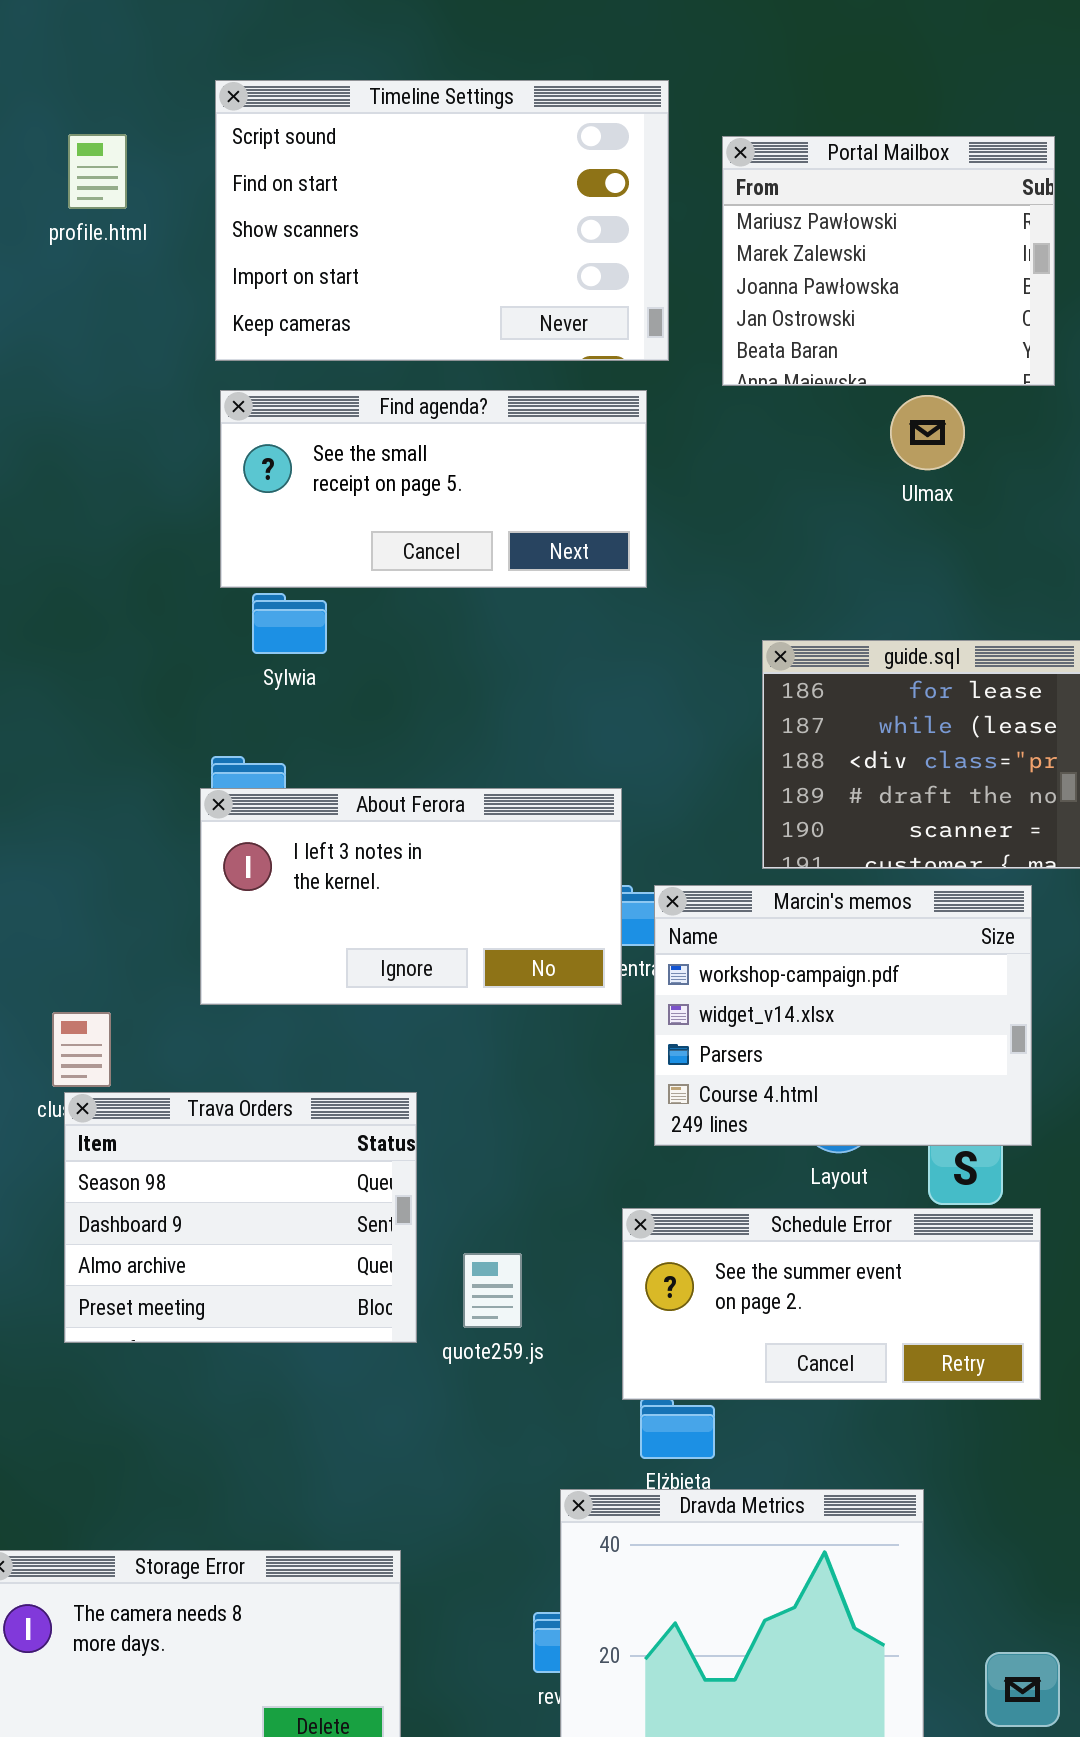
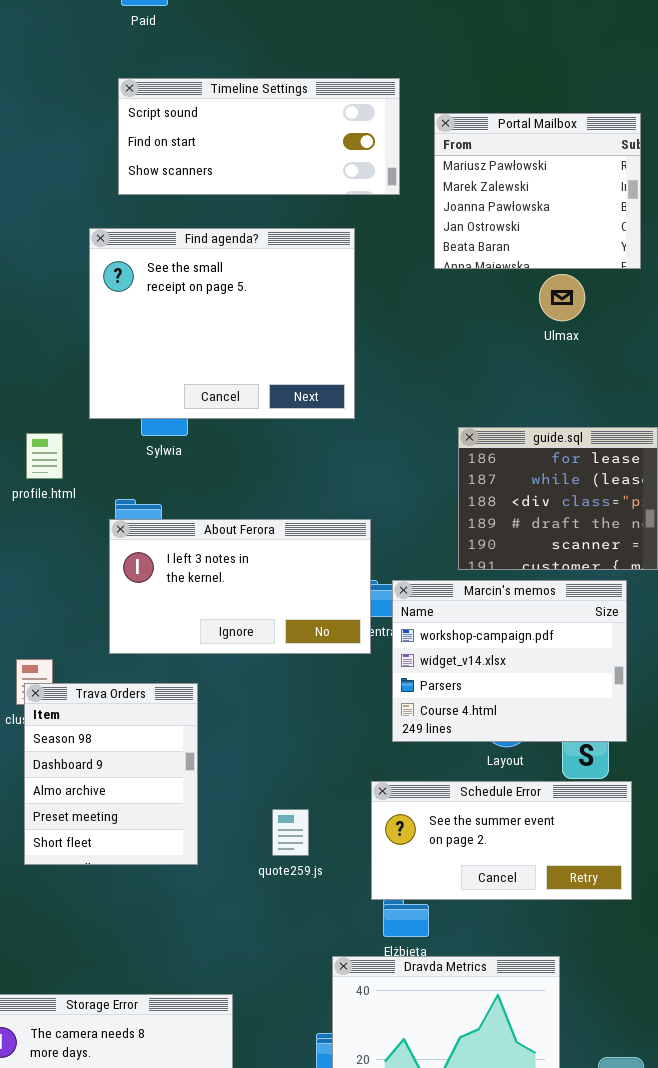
Timeline Settings: [215,80,669,361] -> [118,78,400,195], resized
profile.html: [68,134,127,209] -> [26,433,63,479], moved
Find agenda?: [220,390,647,588] -> [89,228,355,419], moved, resized
Trava Orders: [64,1092,417,1343] -> [24,683,198,865], resized

